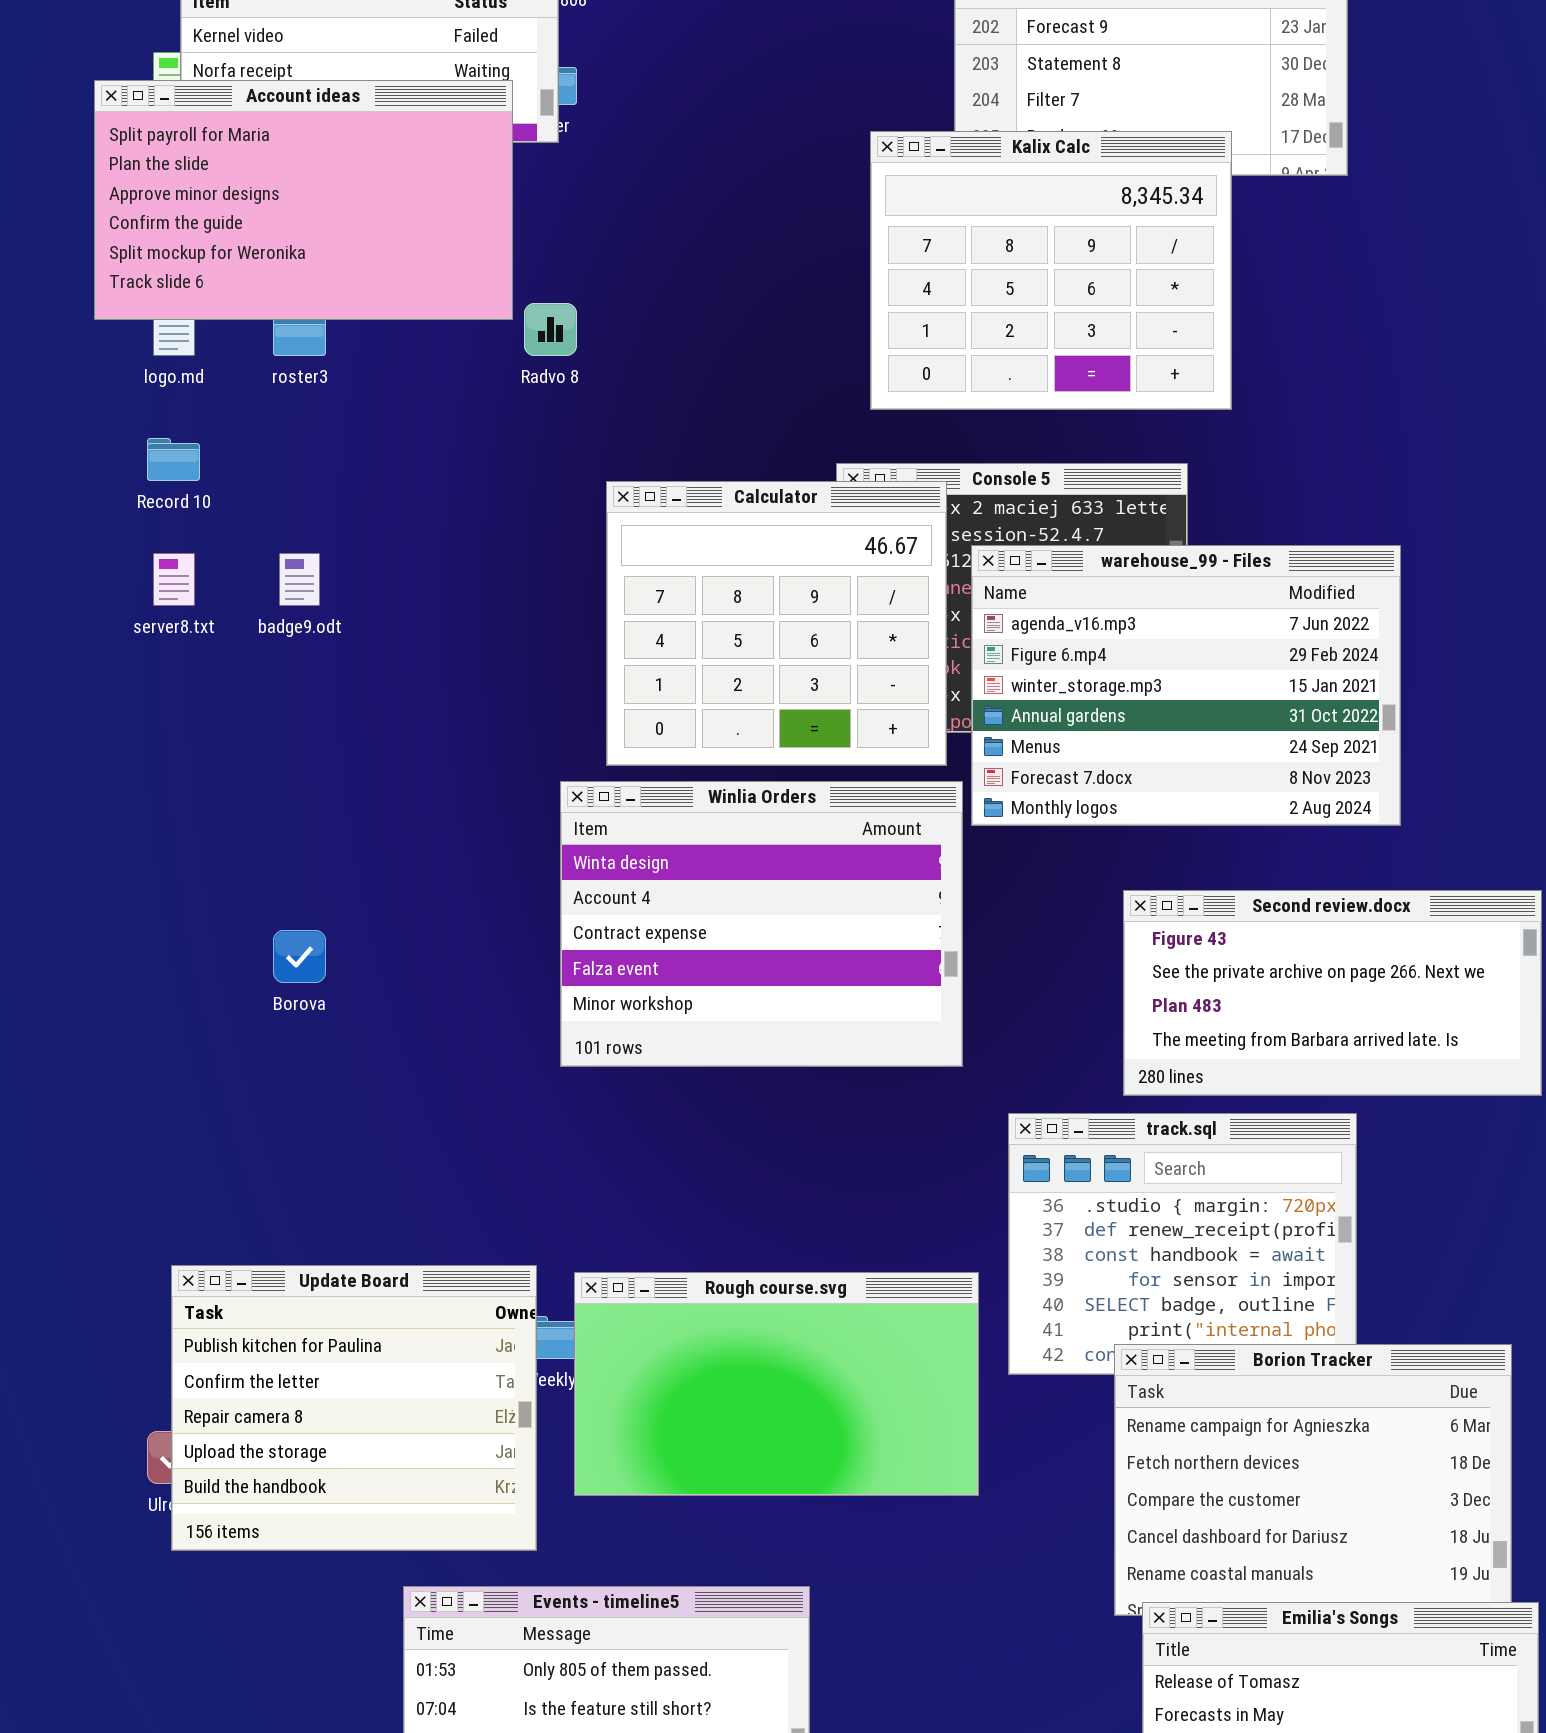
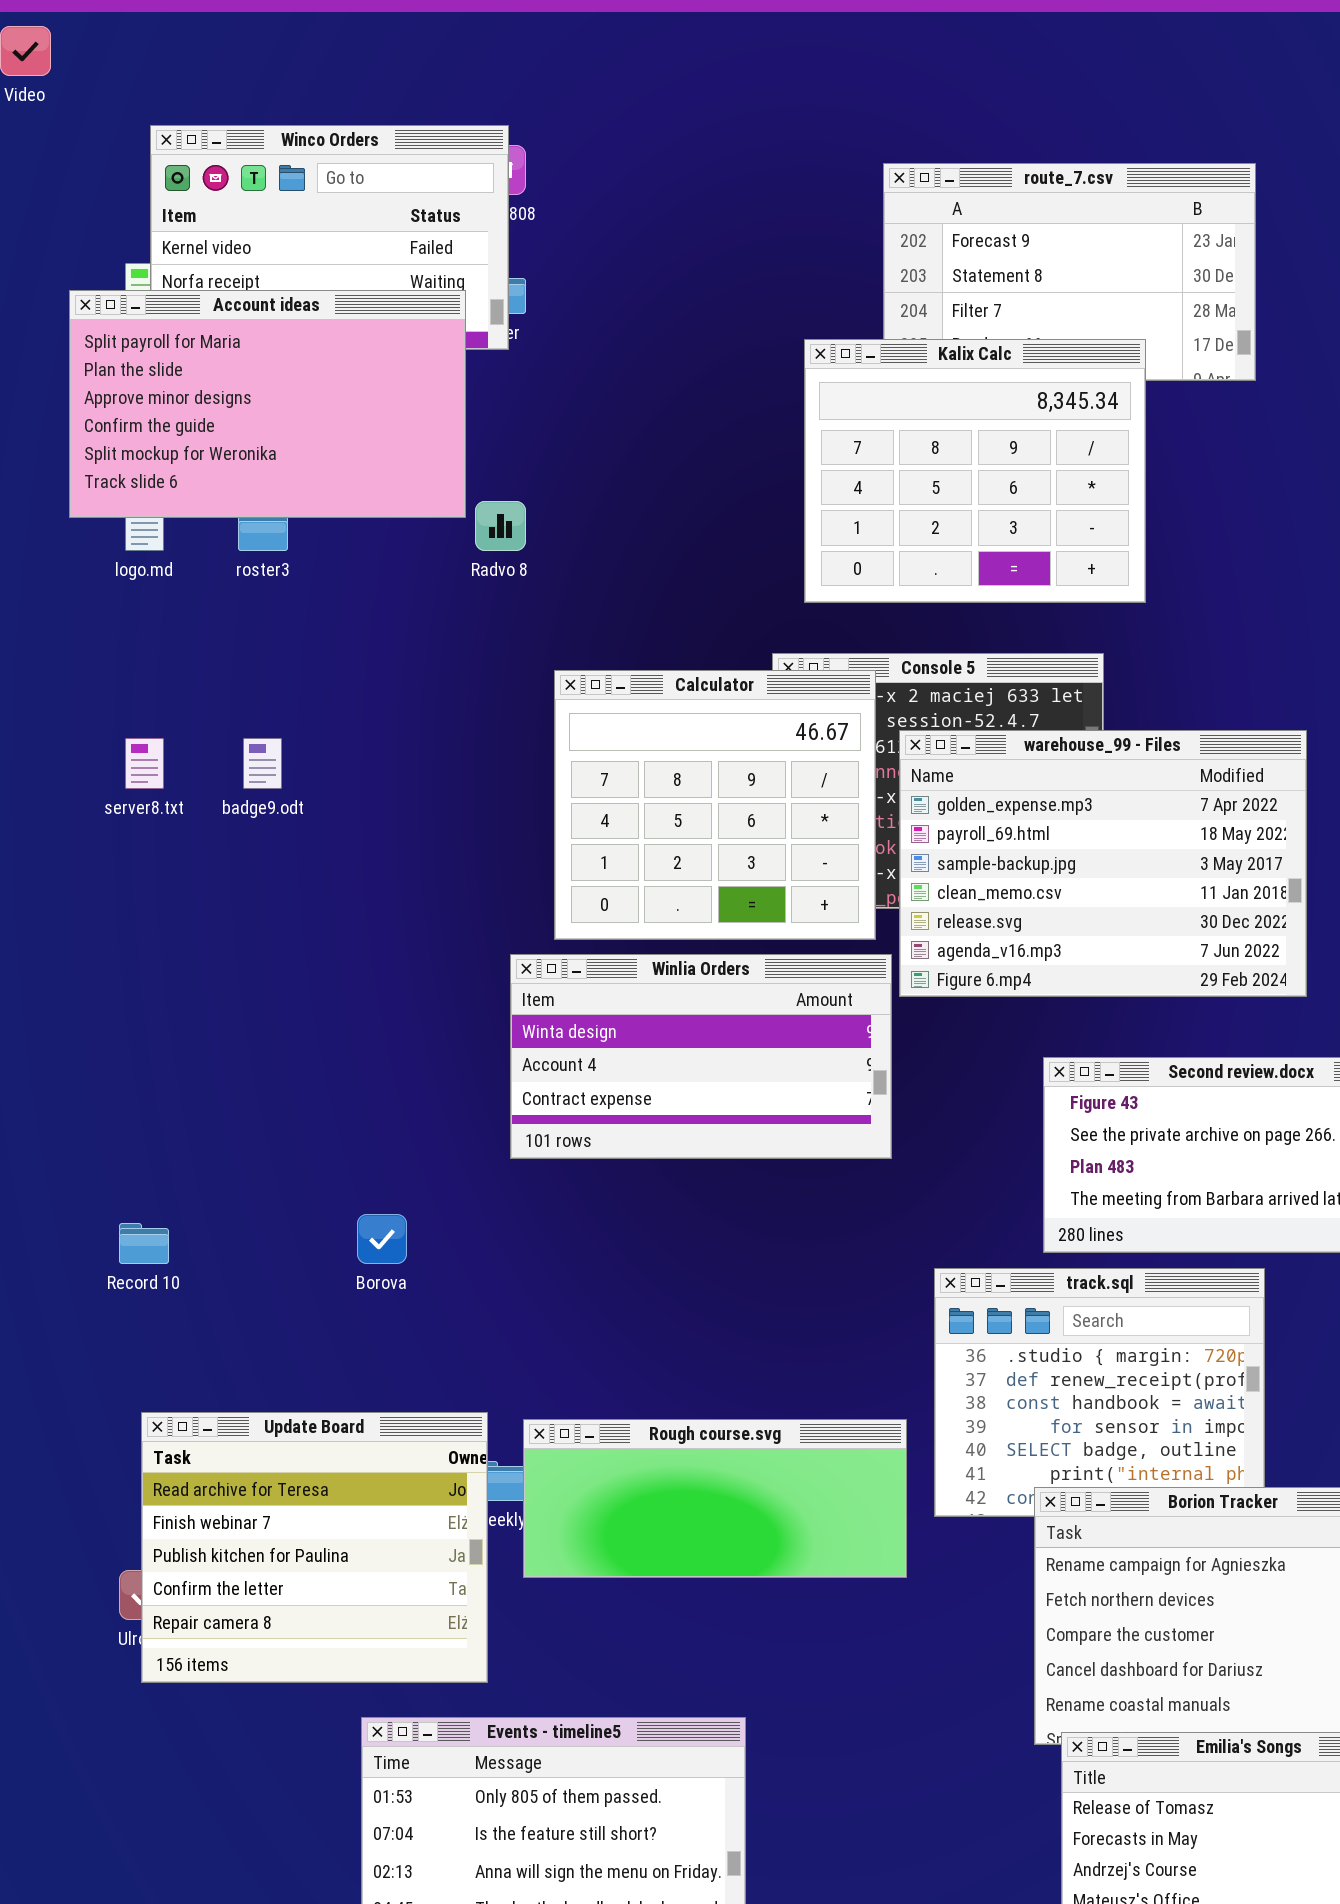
Record 10: [147,438,200,481] -> [119,1223,169,1264], moved
warehouse_99 - Files: [971,545,1401,826] -> [899,730,1307,997], scrolled up 5 rows
Winlia Orders: [560,781,963,1067] -> [510,954,892,1159], resized
Borova: [273,930,326,983] -> [357,1214,407,1264], moved
Update Board: [171,1265,537,1551] -> [141,1412,488,1683], scrolled up 2 rows
Rough course.svg: [574,1272,979,1496] -> [523,1419,907,1578], resized

